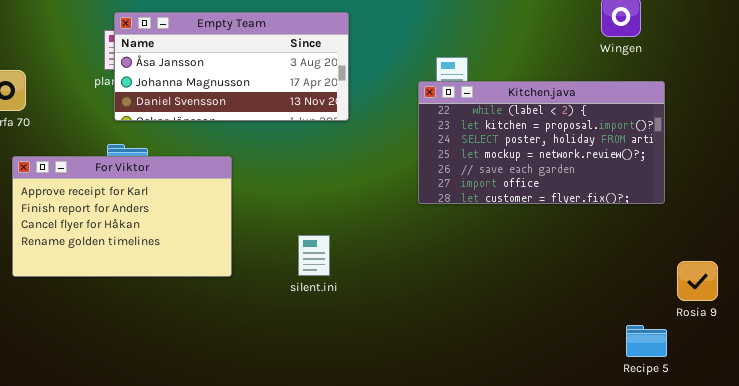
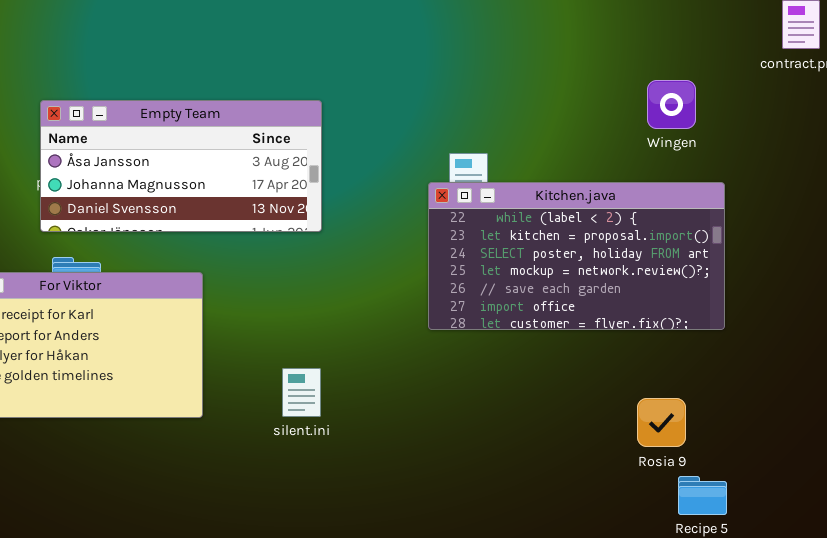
Empty Team: [114,12,349,121] -> [40,100,322,232], moved
Rosia 9: [677,261,718,301] -> [637,398,686,447], moved

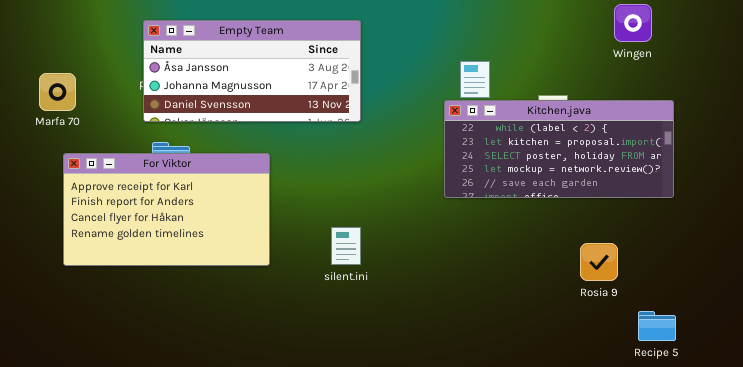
Kitchen.java: [428,182,725,330] -> [444,100,674,198], resized
Rosia 9: [637,398,686,447] -> [580,243,618,281], moved

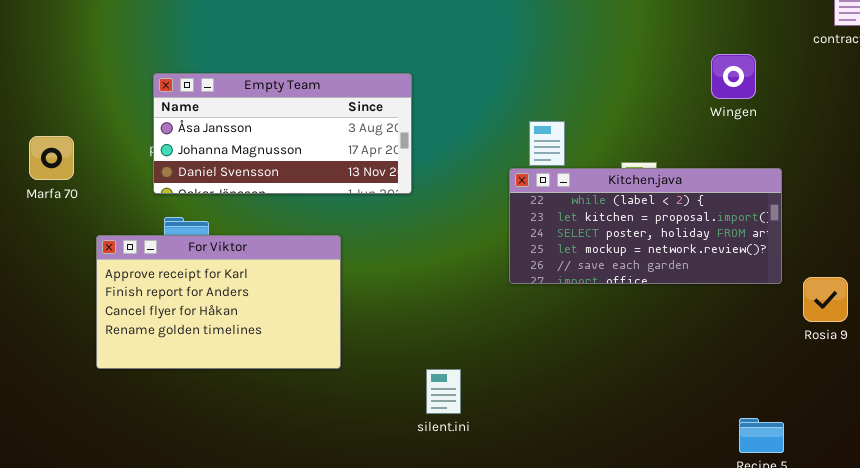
For Viktor: [63,153,270,266] -> [96,235,341,369], moved
silent.ini: [331,227,361,265] -> [426,369,461,414], moved
Rosia 9: [580,243,618,281] -> [803,277,848,322], moved

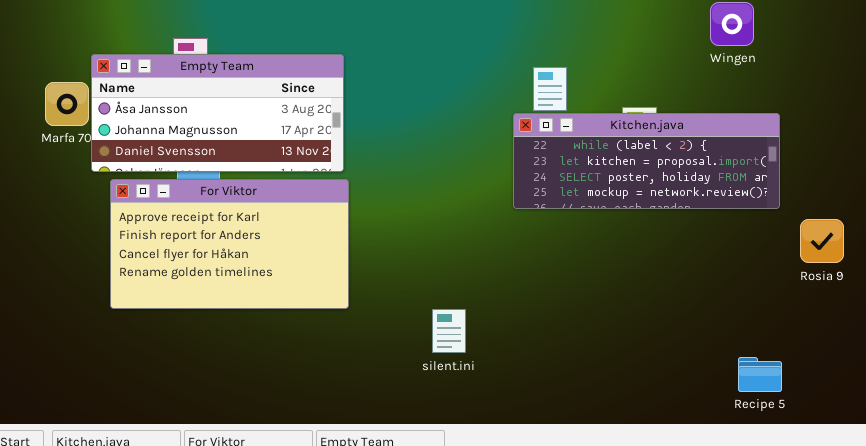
Empty Team: [153,73,412,194] -> [91,54,344,172], moved
Kitchen.java: [509,168,782,284] -> [513,113,780,209], resized

